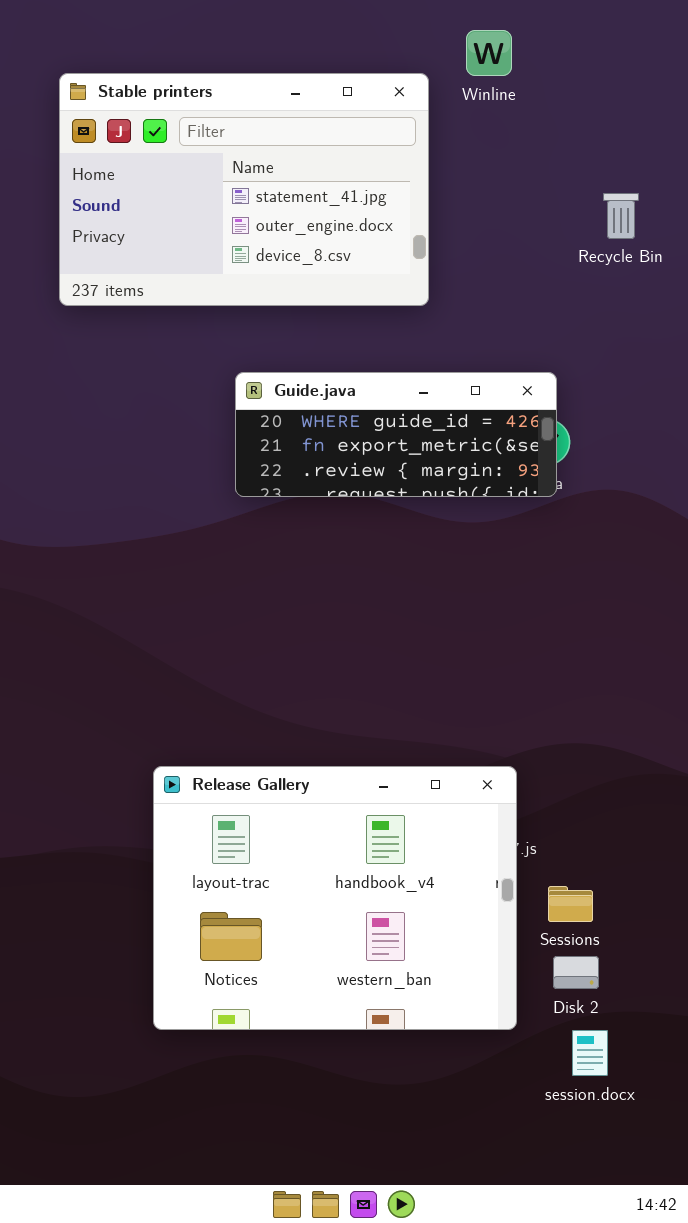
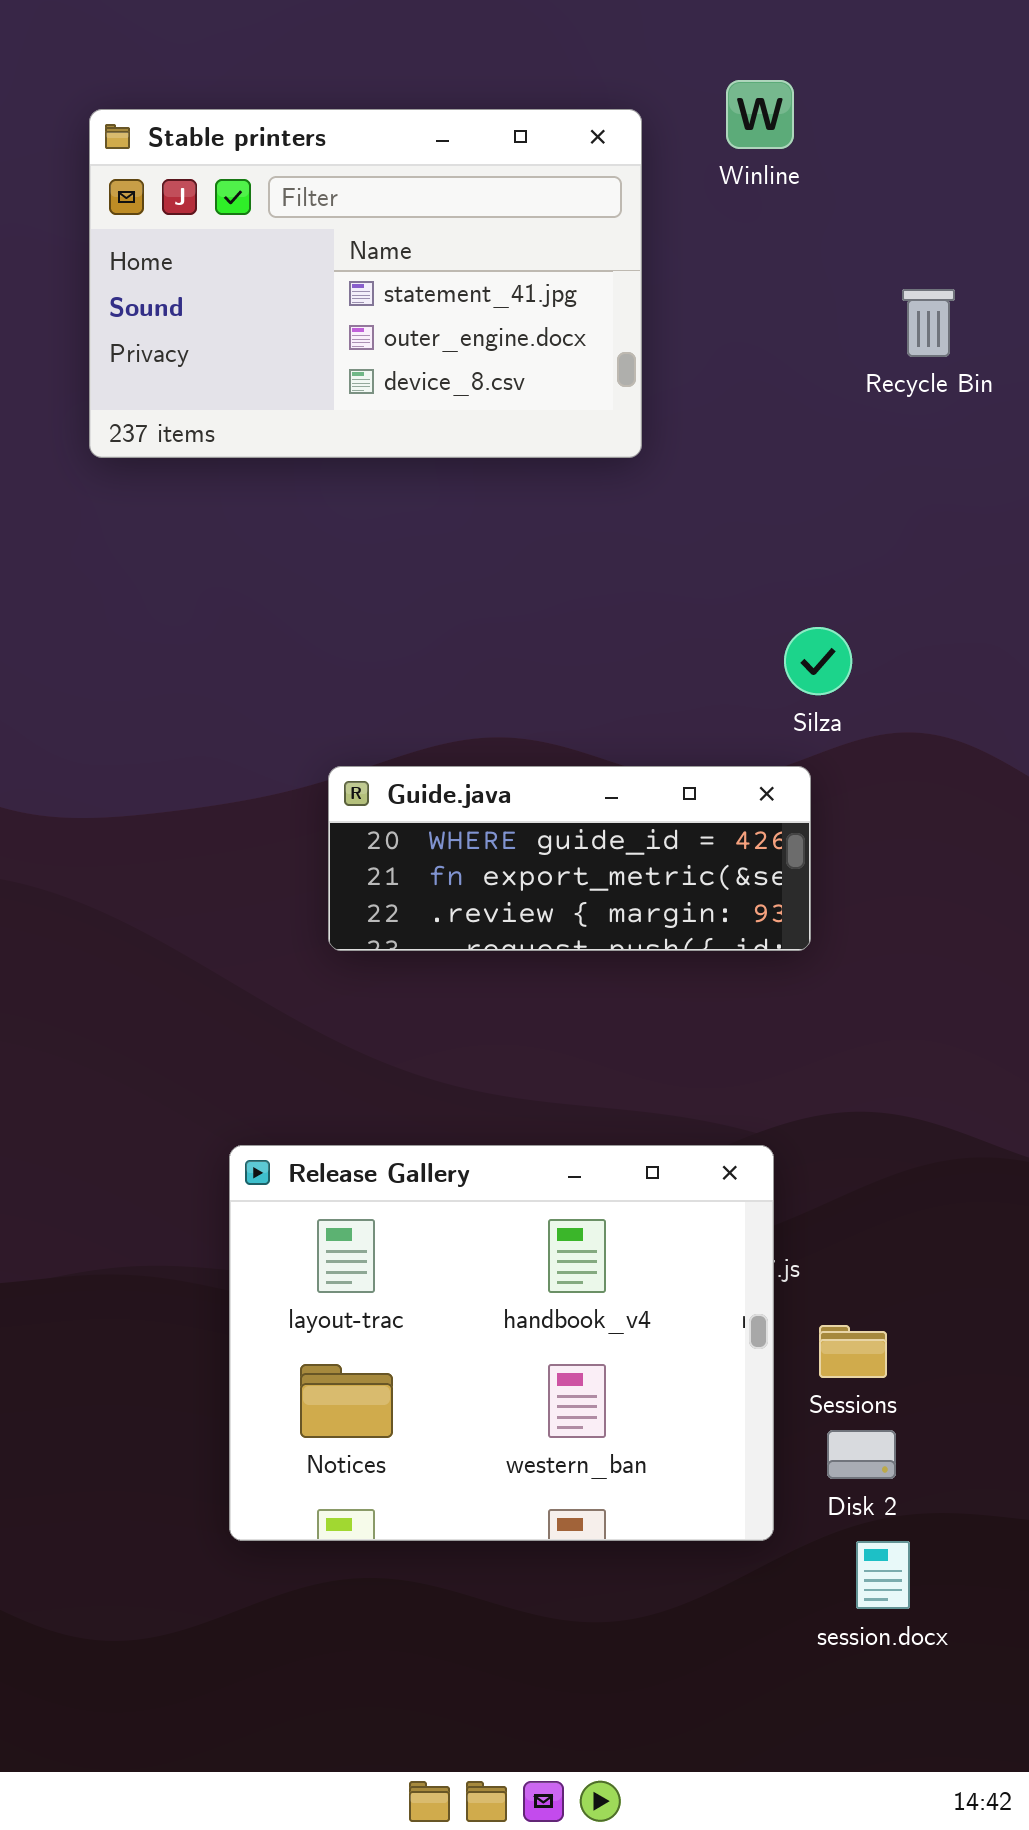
Winline: [466,30,512,76] -> [726,80,794,149], moved
Guide.java: [235,372,557,497] -> [328,766,811,951], moved

